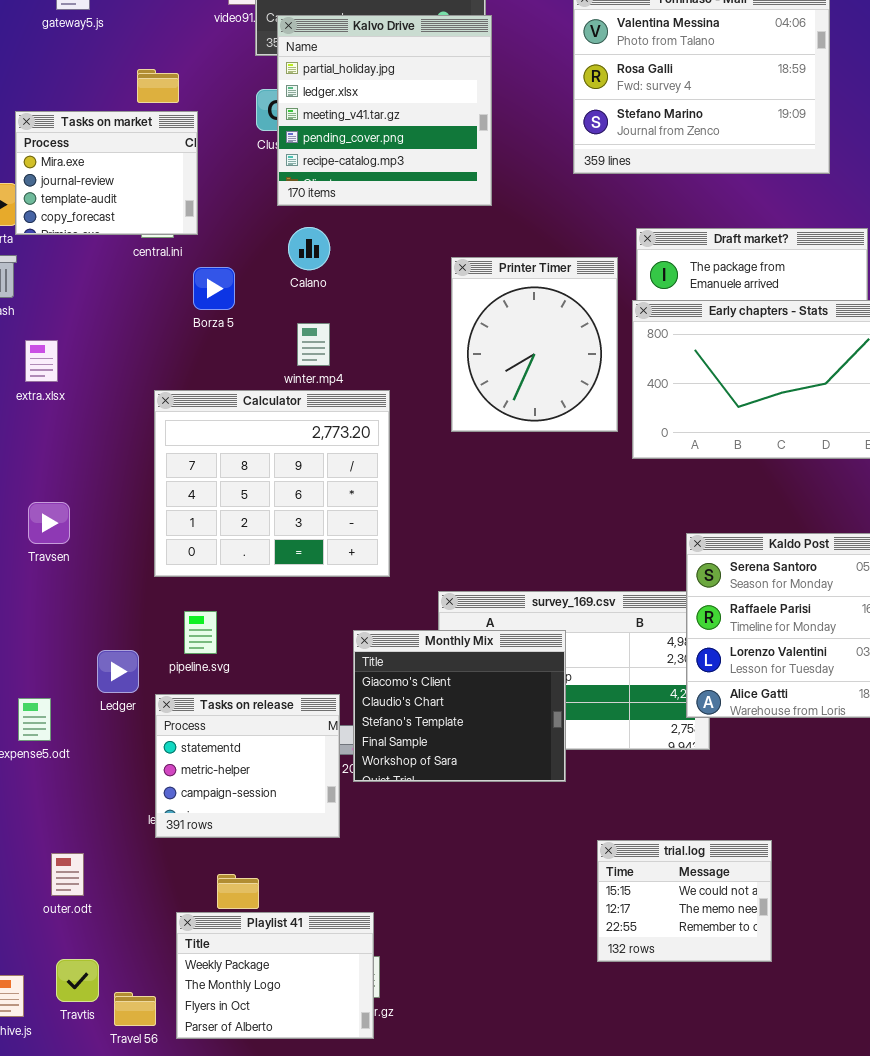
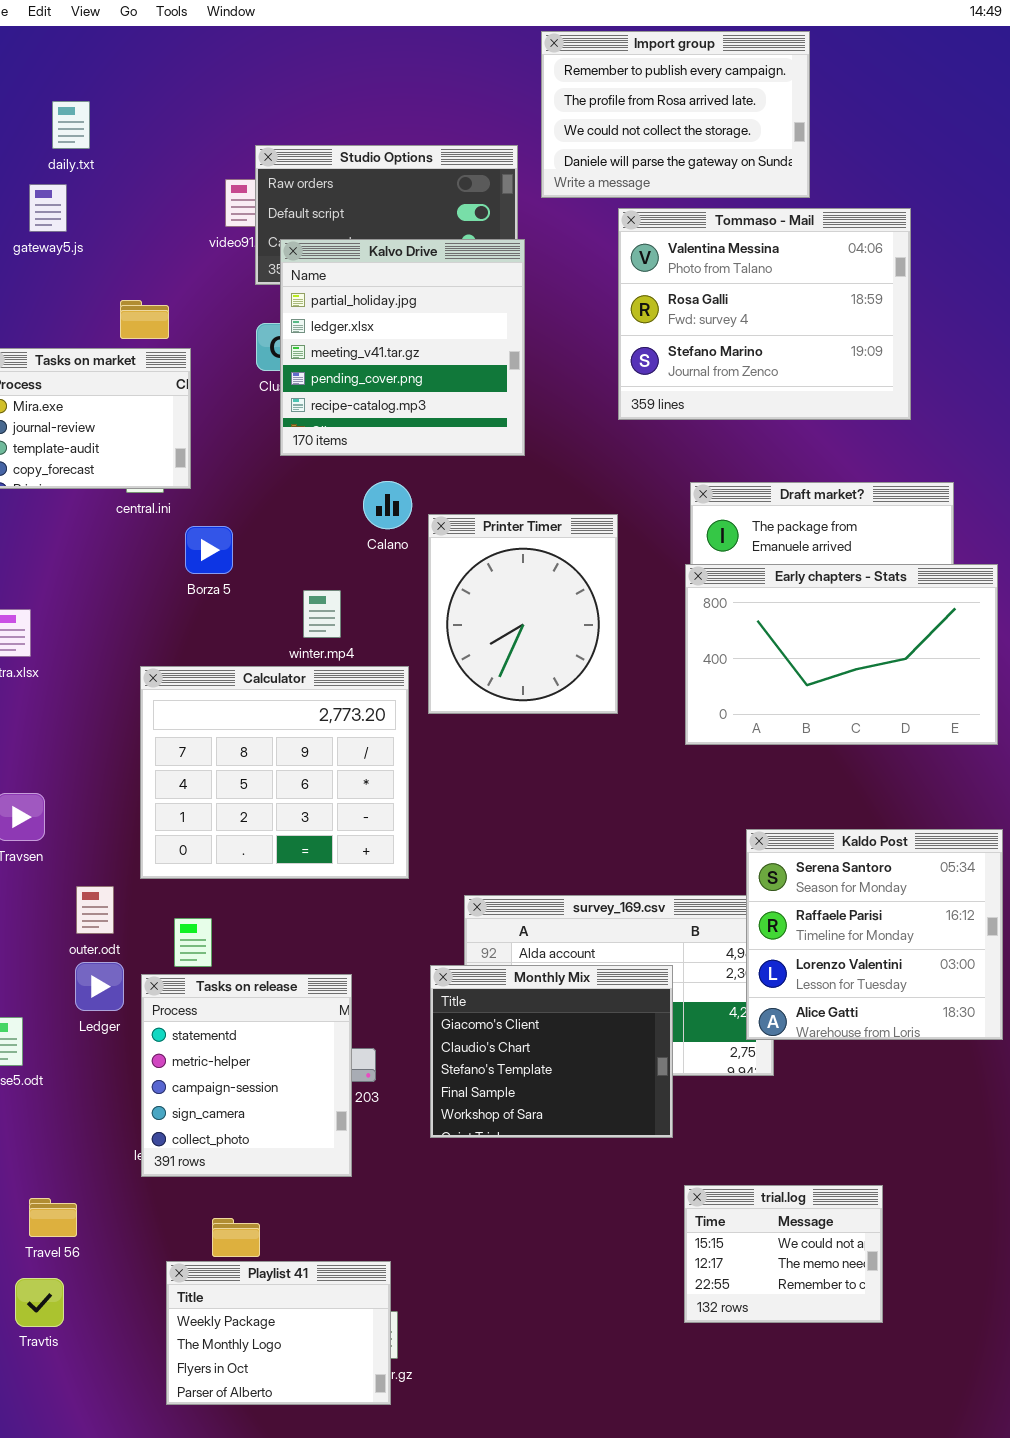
Calano: [288,227,330,270] -> [363,481,412,529], moved
Printer Timer: [451,257,618,432] -> [428,514,618,714], moved
Monthly Mix: [353,630,566,782] -> [430,965,673,1138], moved
Tasks on release: [155,694,340,838] -> [141,974,352,1177], resized
trial.log: [597,840,772,962] -> [684,1185,883,1323], moved
outer.odt: [51,853,84,896] -> [76,886,114,934], moved
Travtis: [56,959,99,1002] -> [15,1278,64,1327], moved
Travel 56: [114,992,156,1026] -> [29,1198,77,1237], moved

